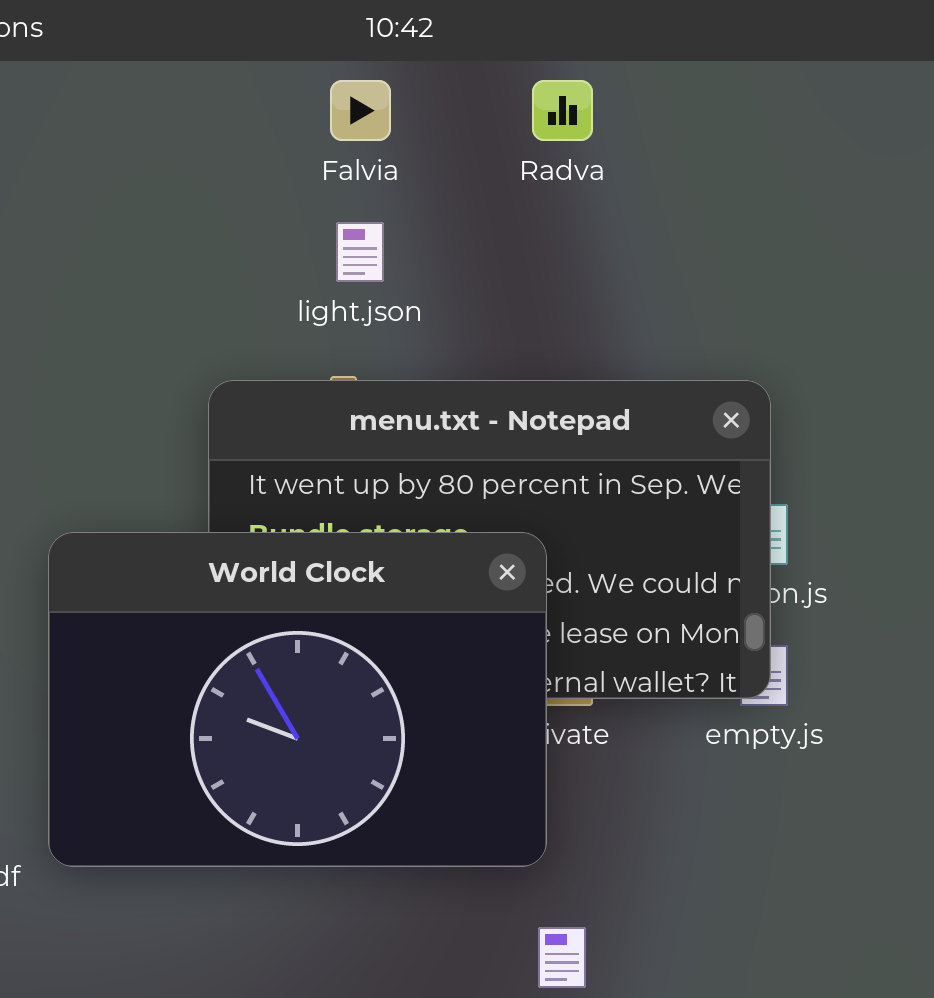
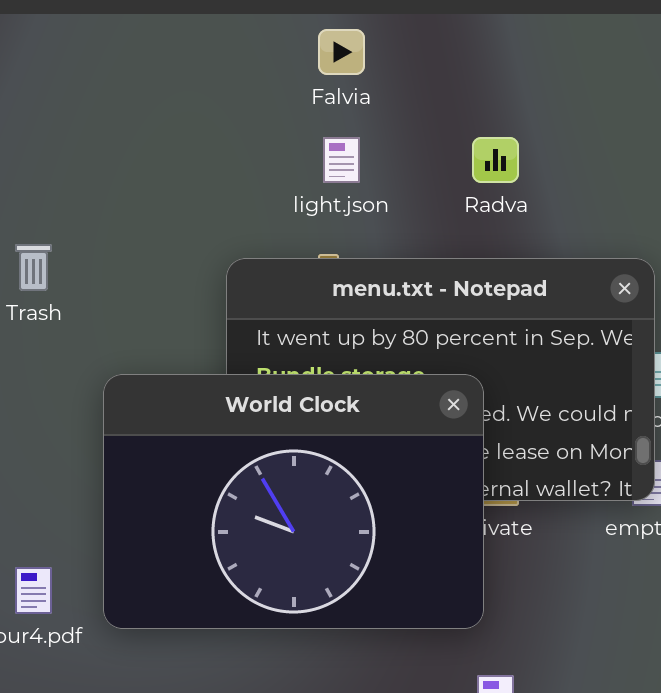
Radva: [532,80,593,141] -> [472,137,519,183], moved

